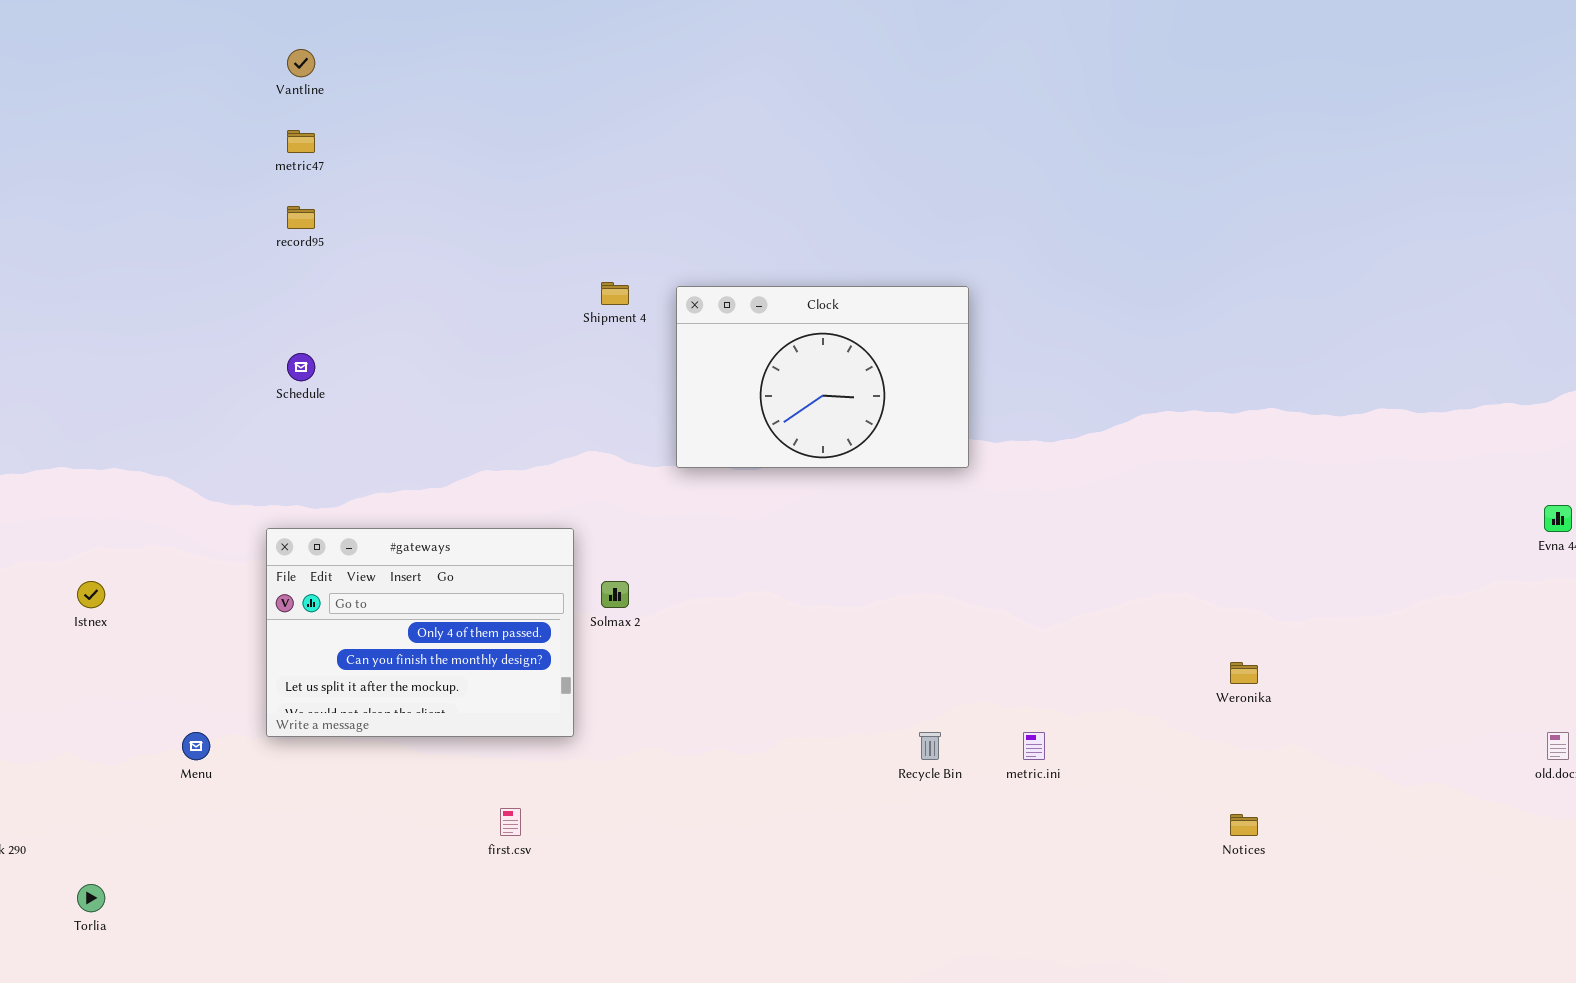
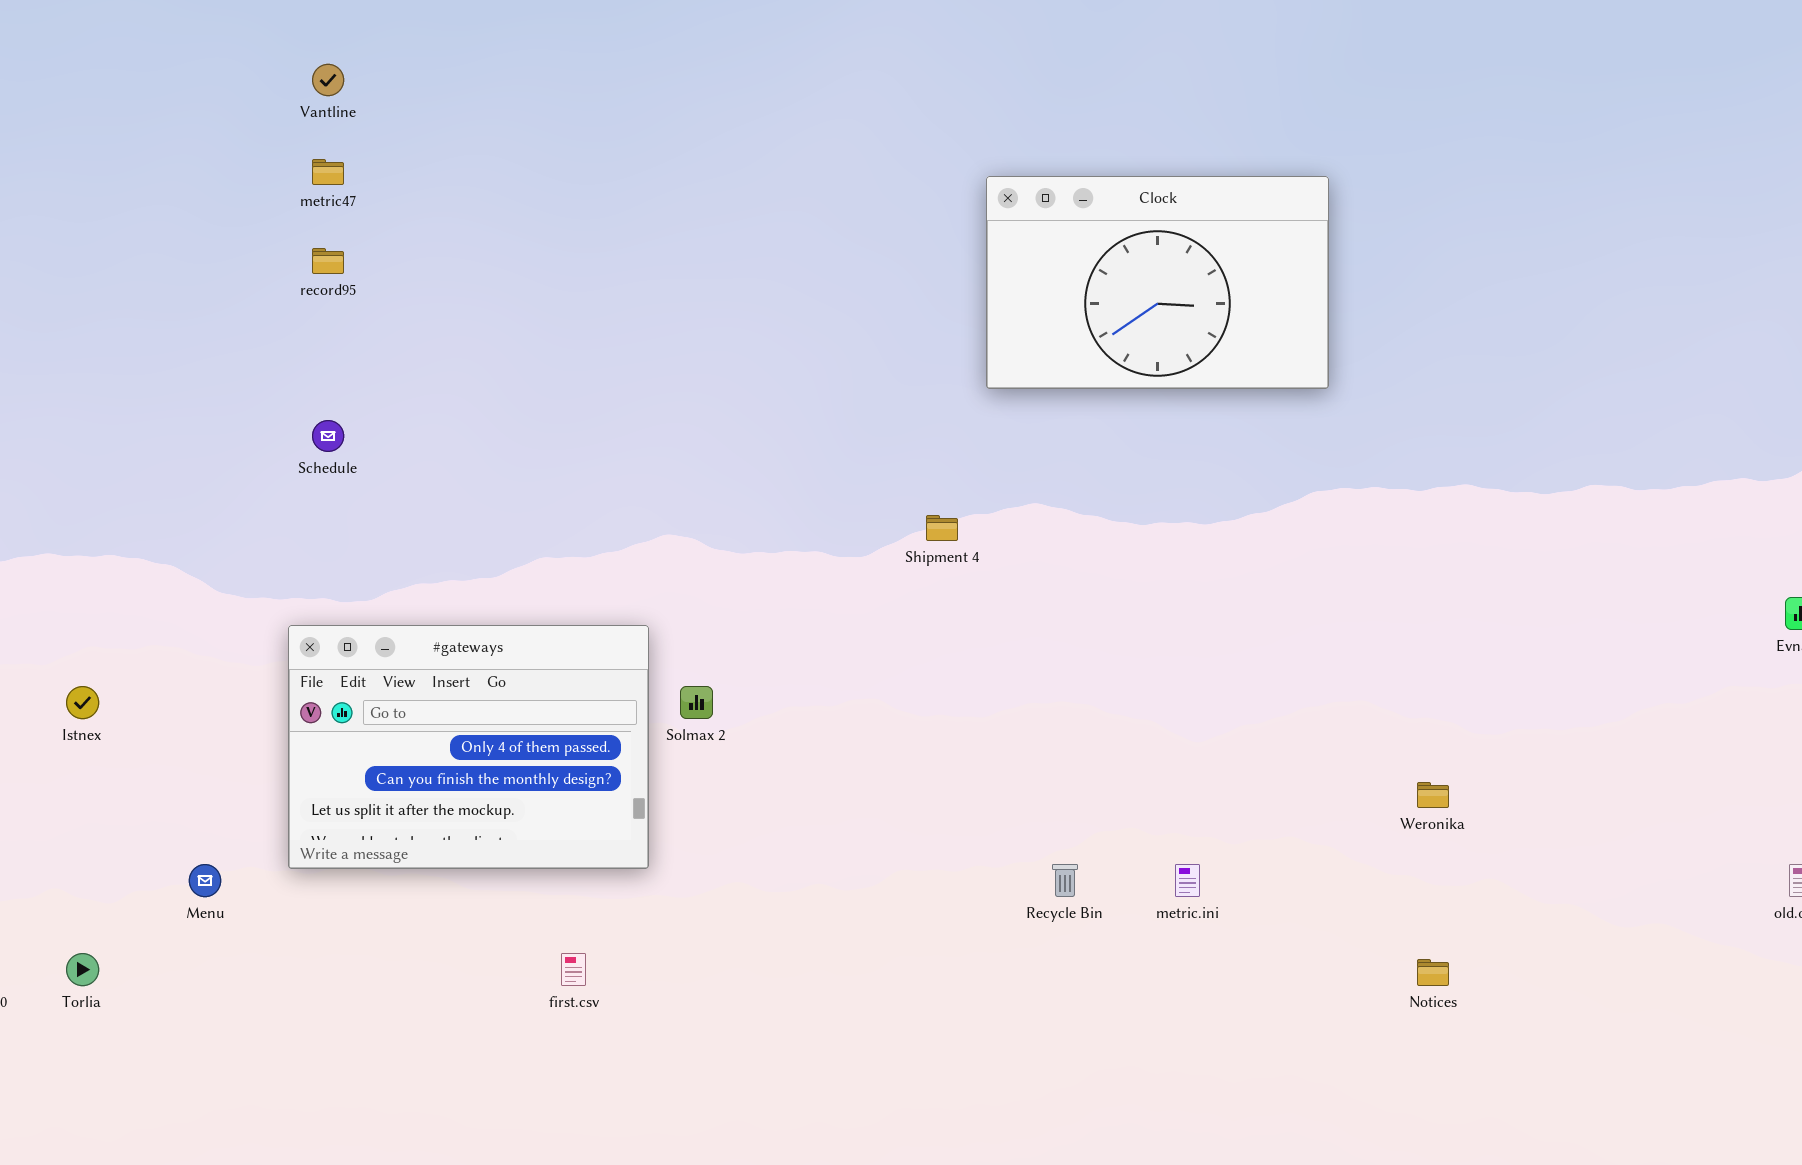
Shipment 4: [601,282,629,305] -> [926,515,958,541], moved
Clock: [676,286,969,468] -> [986,176,1329,389], moved
Torlia: [77,884,105,912] -> [66,953,99,986], moved

